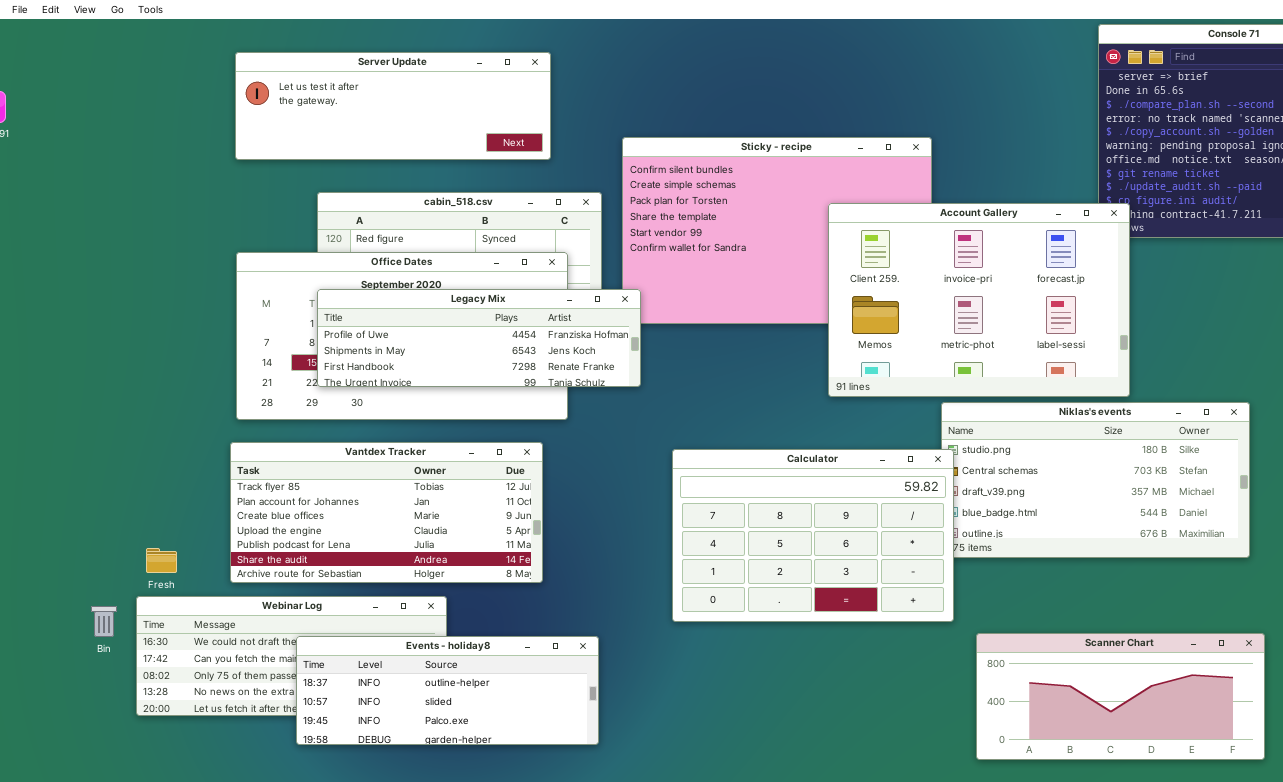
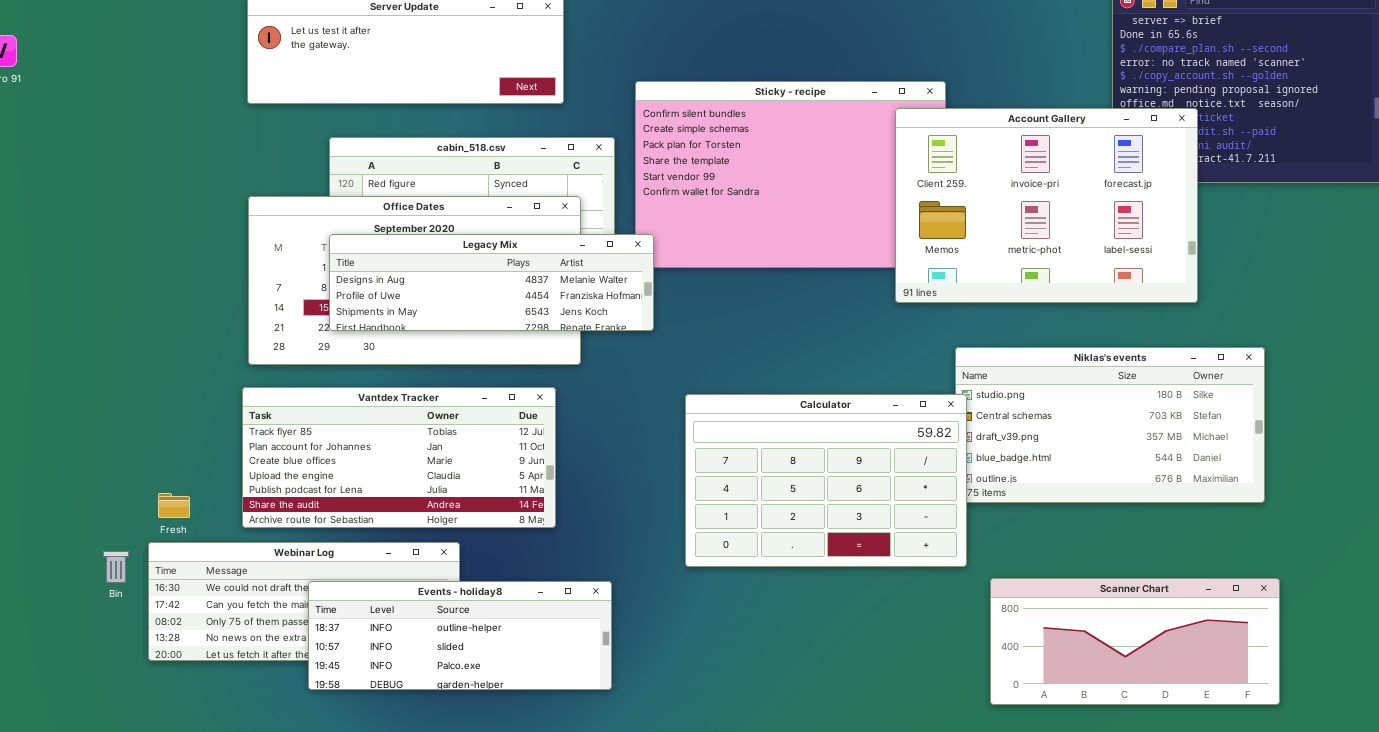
Account Gallery: [828,203,1130,397] -> [895,108,1198,303], moved
Legacy Mix: [317,289,641,387] -> [329,234,654,331], scrolled up 1 row

